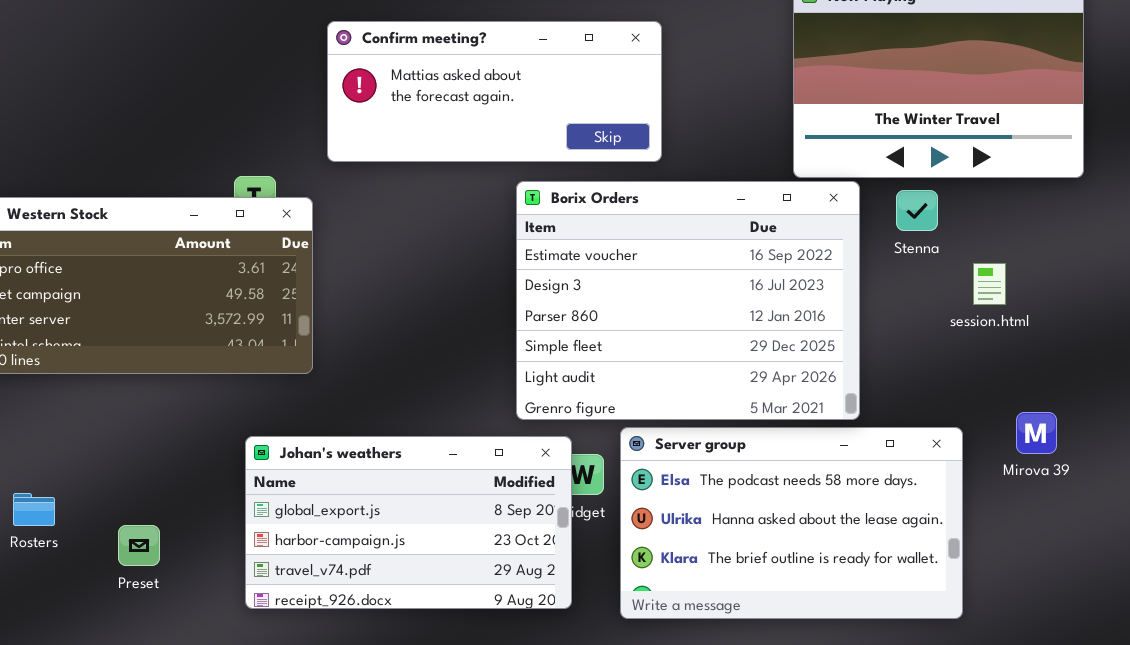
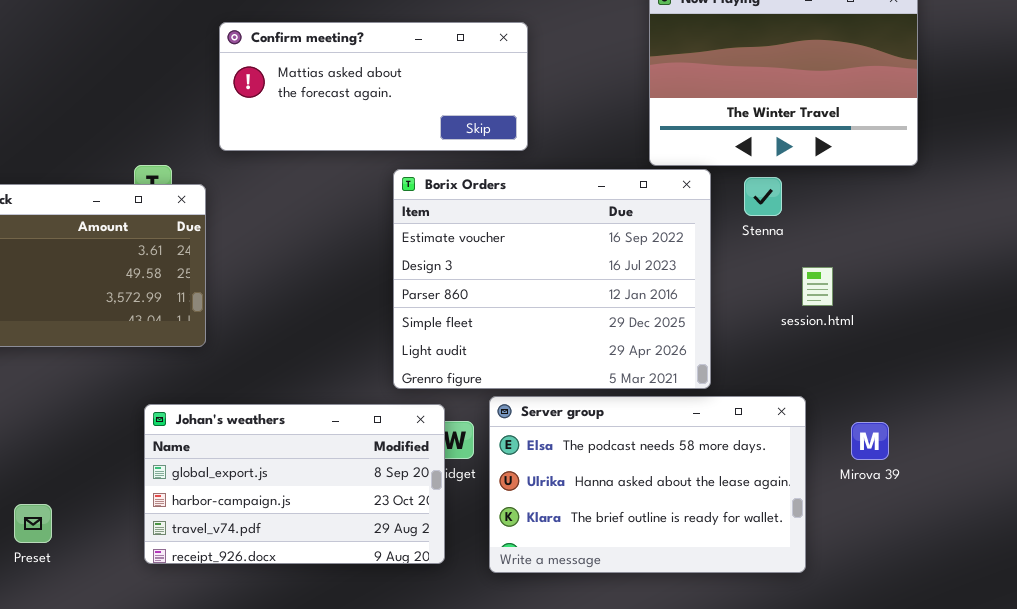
session.html: [973,263,1006,305] -> [802,267,833,306], moved
Mirova 39: [1016,412,1057,454] -> [851,422,889,460], moved
Preset: [118,525,160,566] -> [14,504,52,543], moved

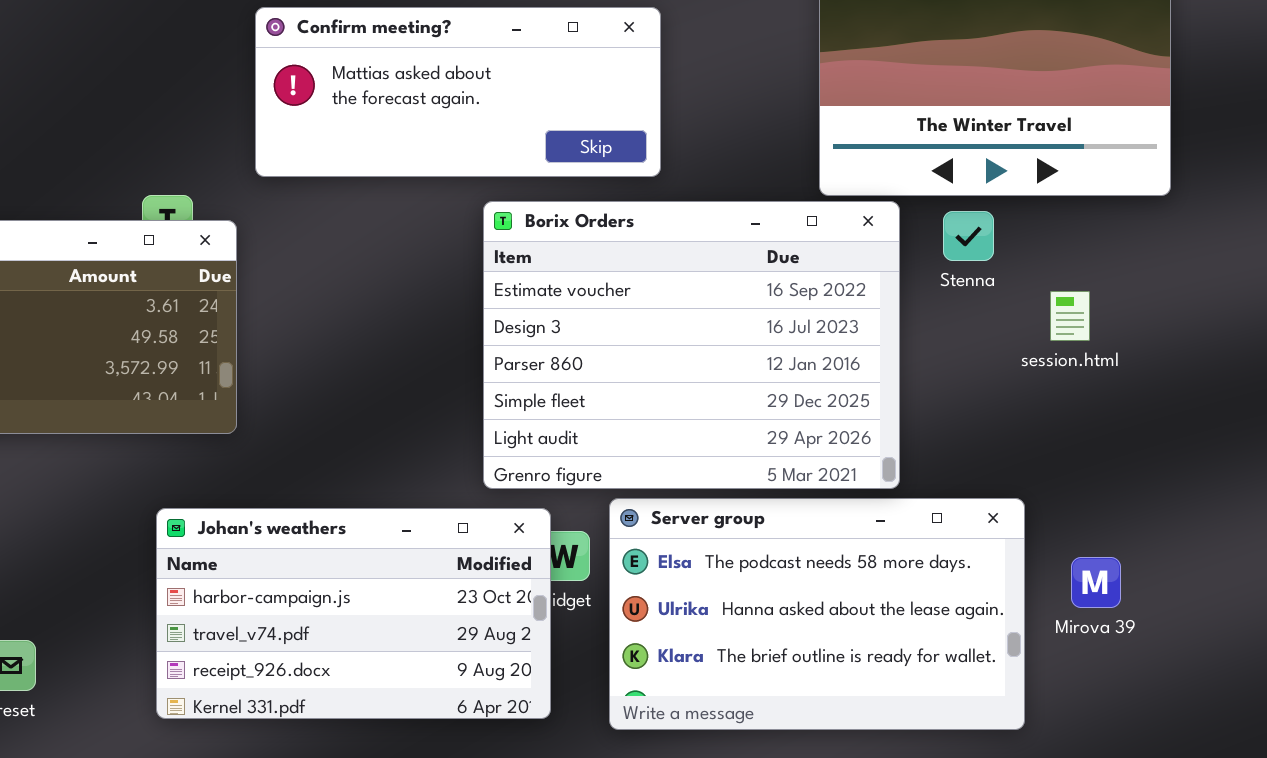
session.html: [802,267,833,306] -> [1050,291,1090,341], moved
Johan's weathers: [144,404,445,564] -> [156,508,551,719], scrolled down 1 row
Mirova 39: [851,422,889,460] -> [1071,557,1121,608], moved

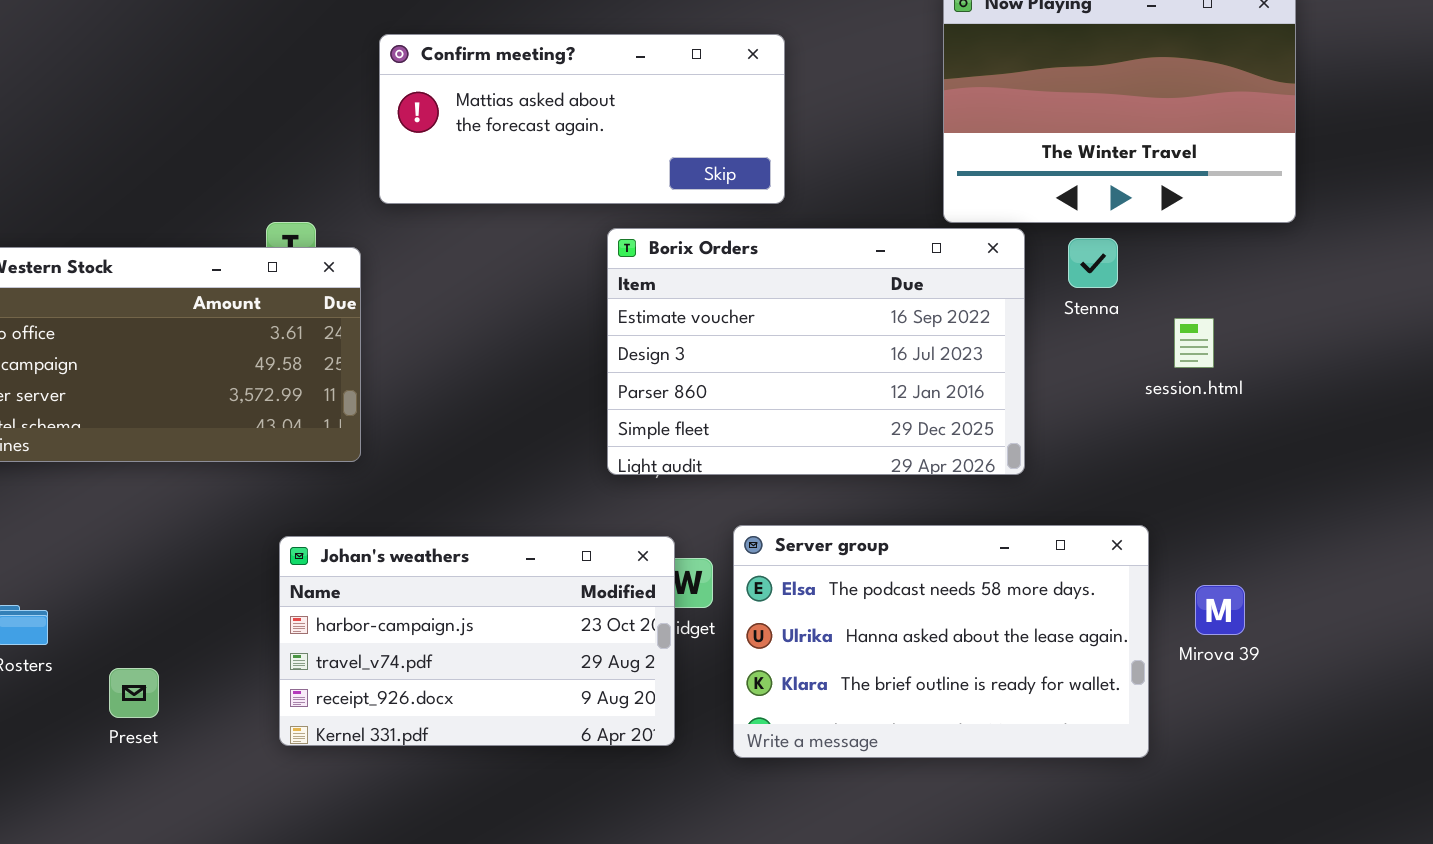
Borix Orders: [483,201,900,489] -> [607,228,1025,475], resized

